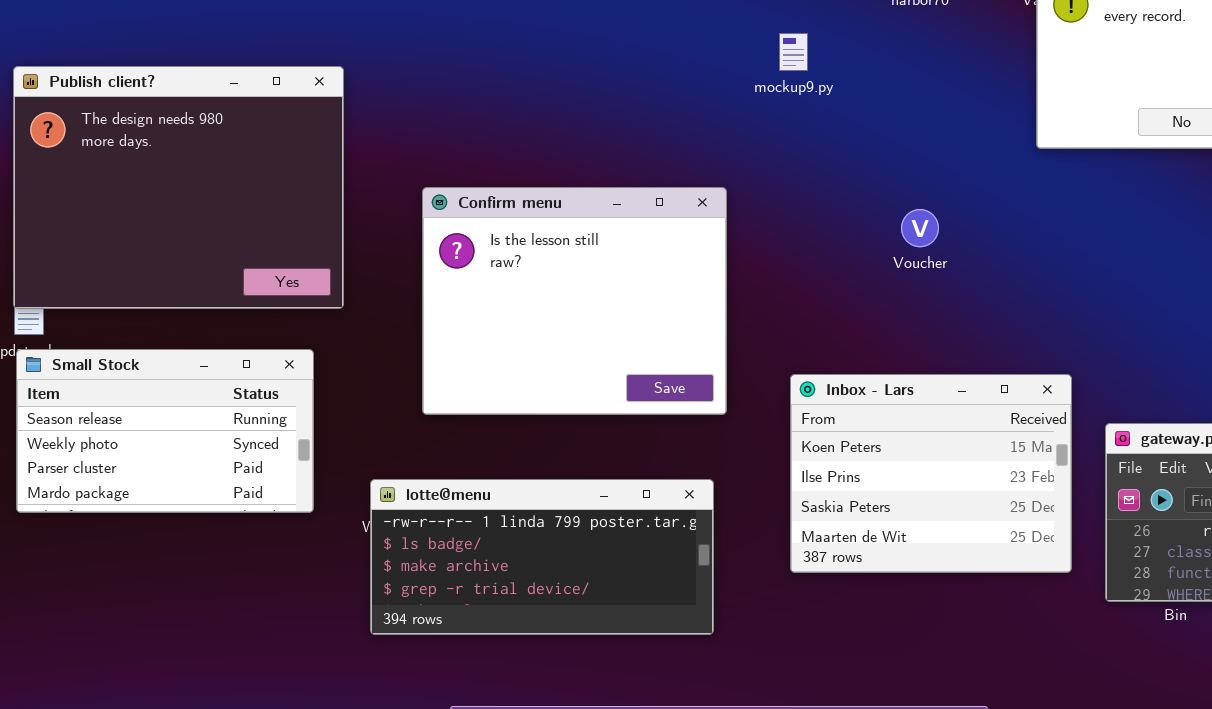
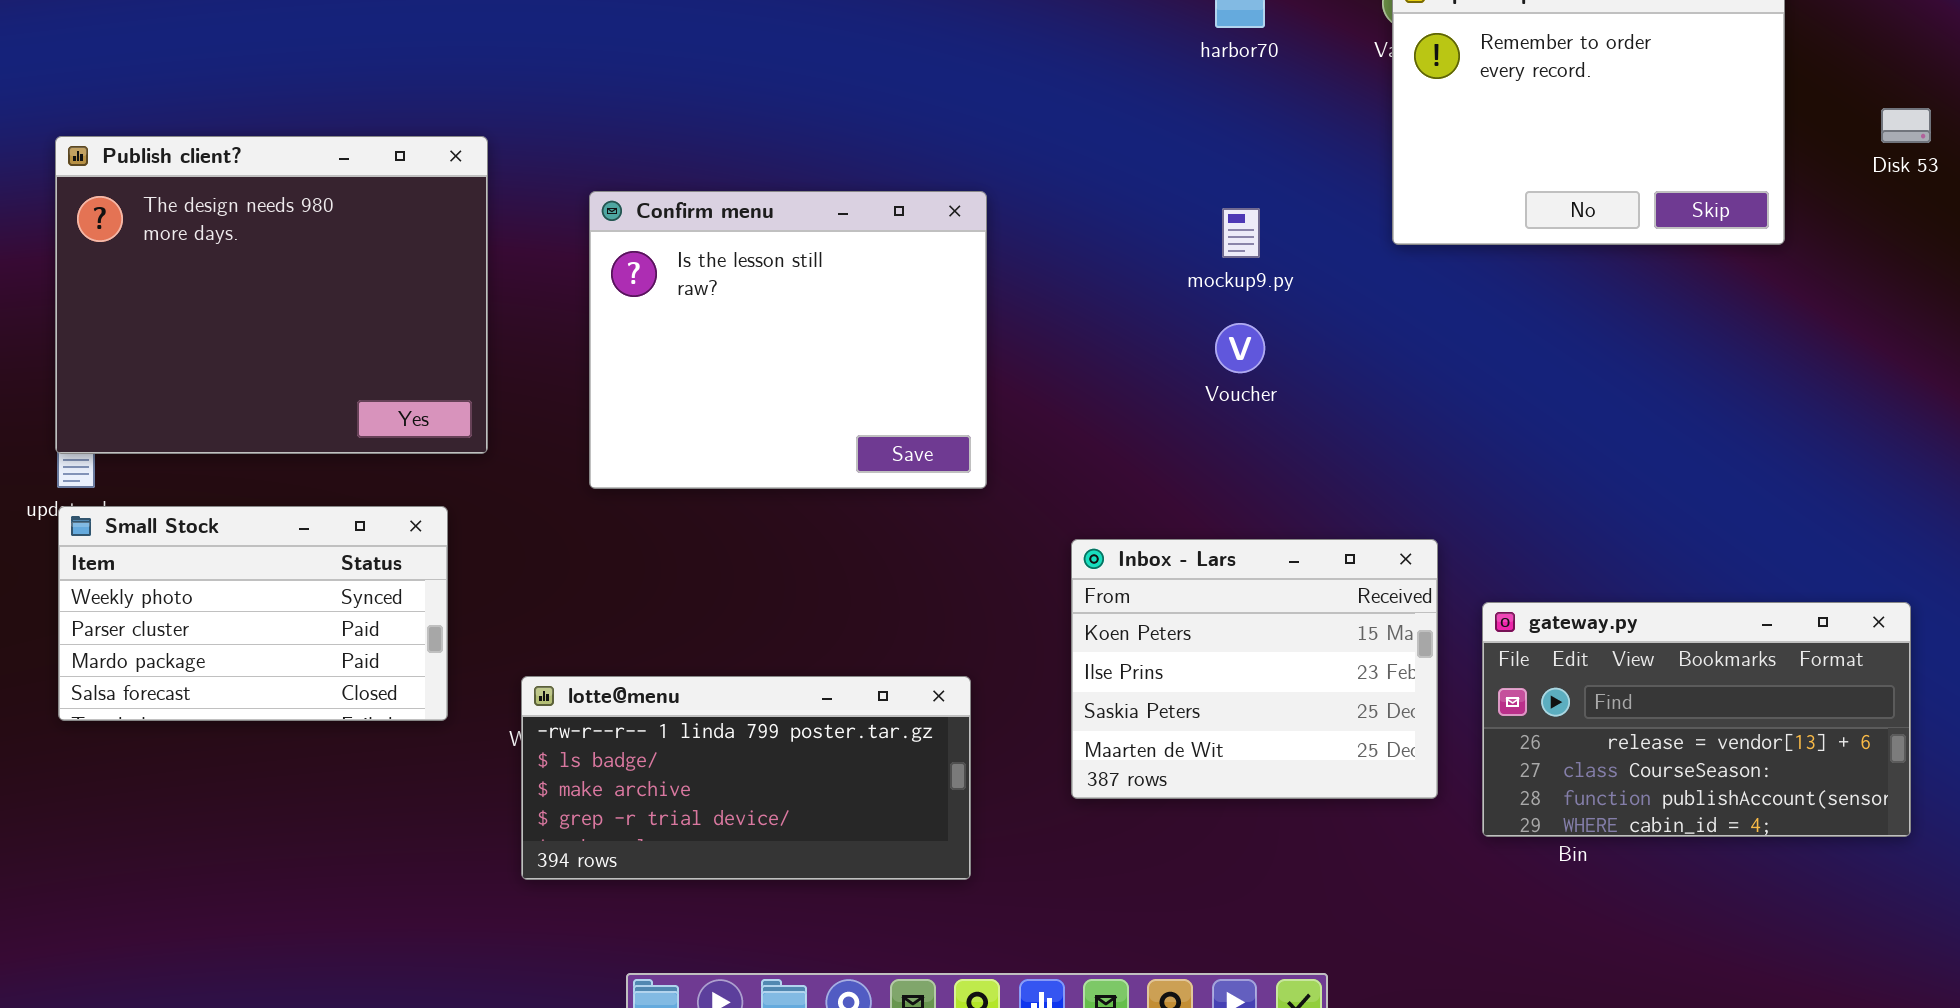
mockup9.py: [779,33,808,71] -> [1222,208,1260,258], moved
Confirm menu: [422,187,727,415] -> [589,191,987,489], moved
Small Stock: [16,349,314,513] -> [58,506,448,721], scrolled down 1 row

